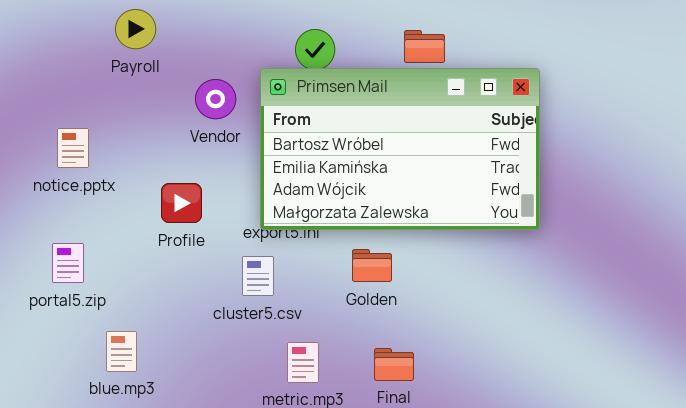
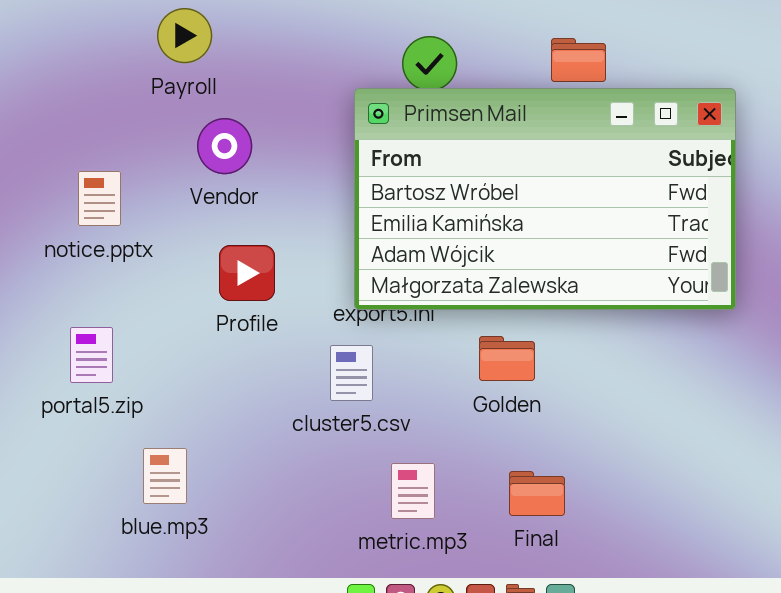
Vendor: [195,79,236,119] -> [197,118,252,174], moved

